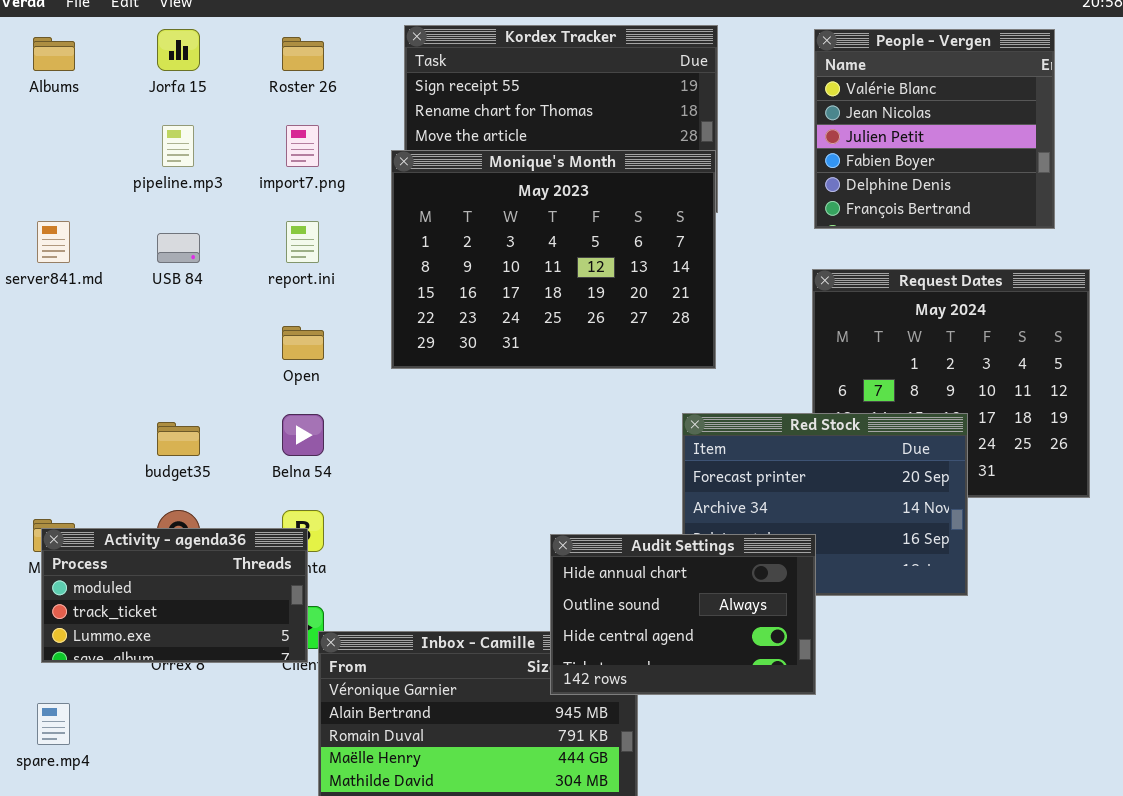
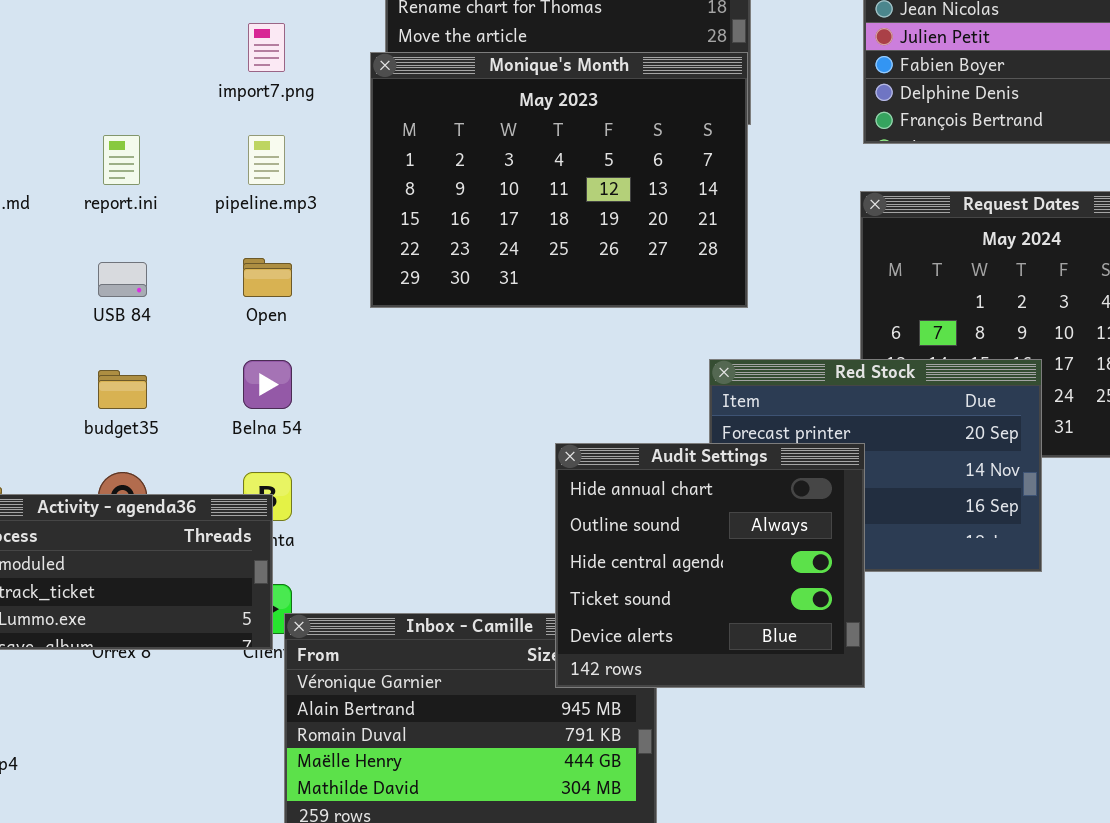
pipeline.mp3: [162,125,194,167] -> [248,135,285,185], moved
report.ini: [286,221,319,263] -> [103,135,140,185], moved
USB 84: [157,233,200,263] -> [98,262,147,297], moved
Audit Settings: [550,534,816,695] -> [555,443,865,688], resized

